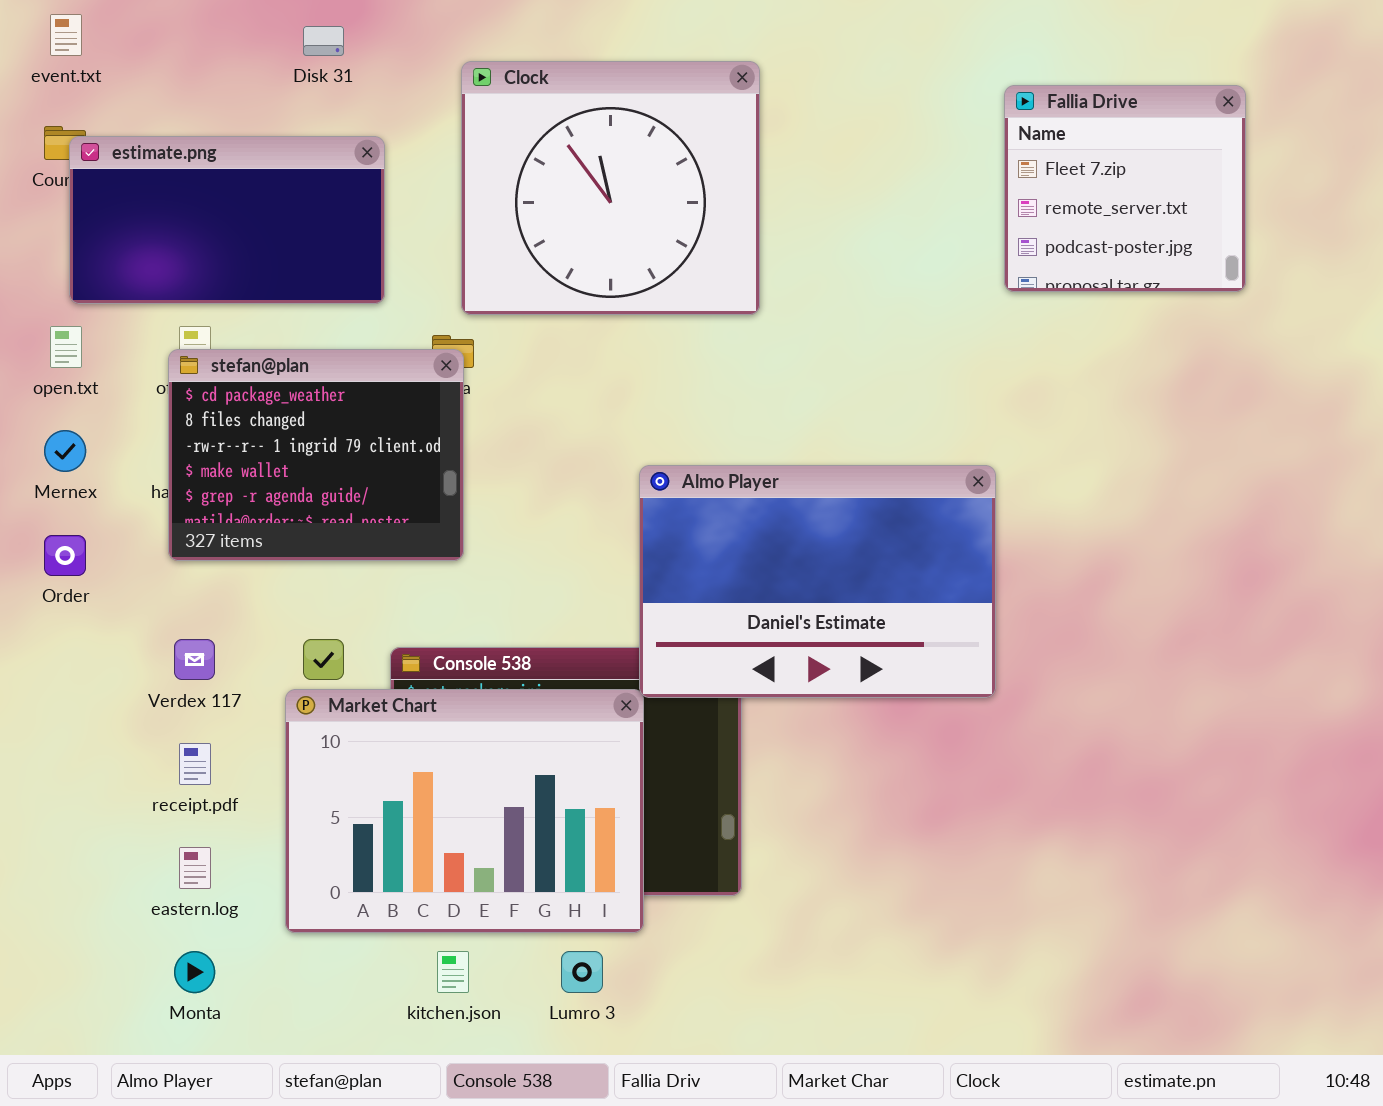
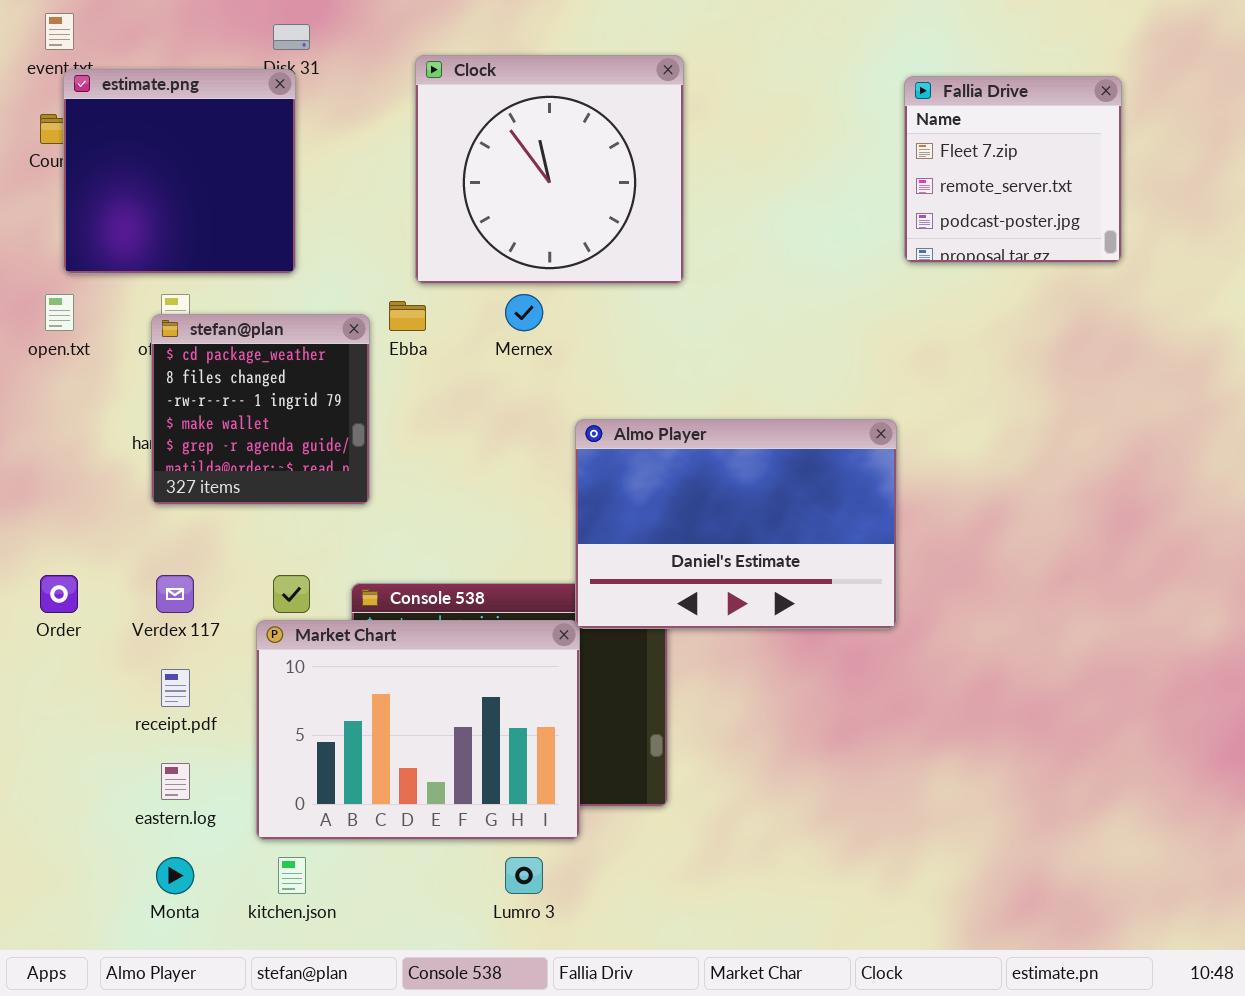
estimate.png: [69,136,385,304] -> [63,69,296,274], resized
stefan@plan: [168,349,464,561] -> [151,314,370,505], resized
Mernex: [44,430,86,472] -> [505,294,543,331], moved
Order: [44,535,86,576] -> [40,575,78,613], moved
kitchen.json: [437,951,469,993] -> [278,857,306,894], moved

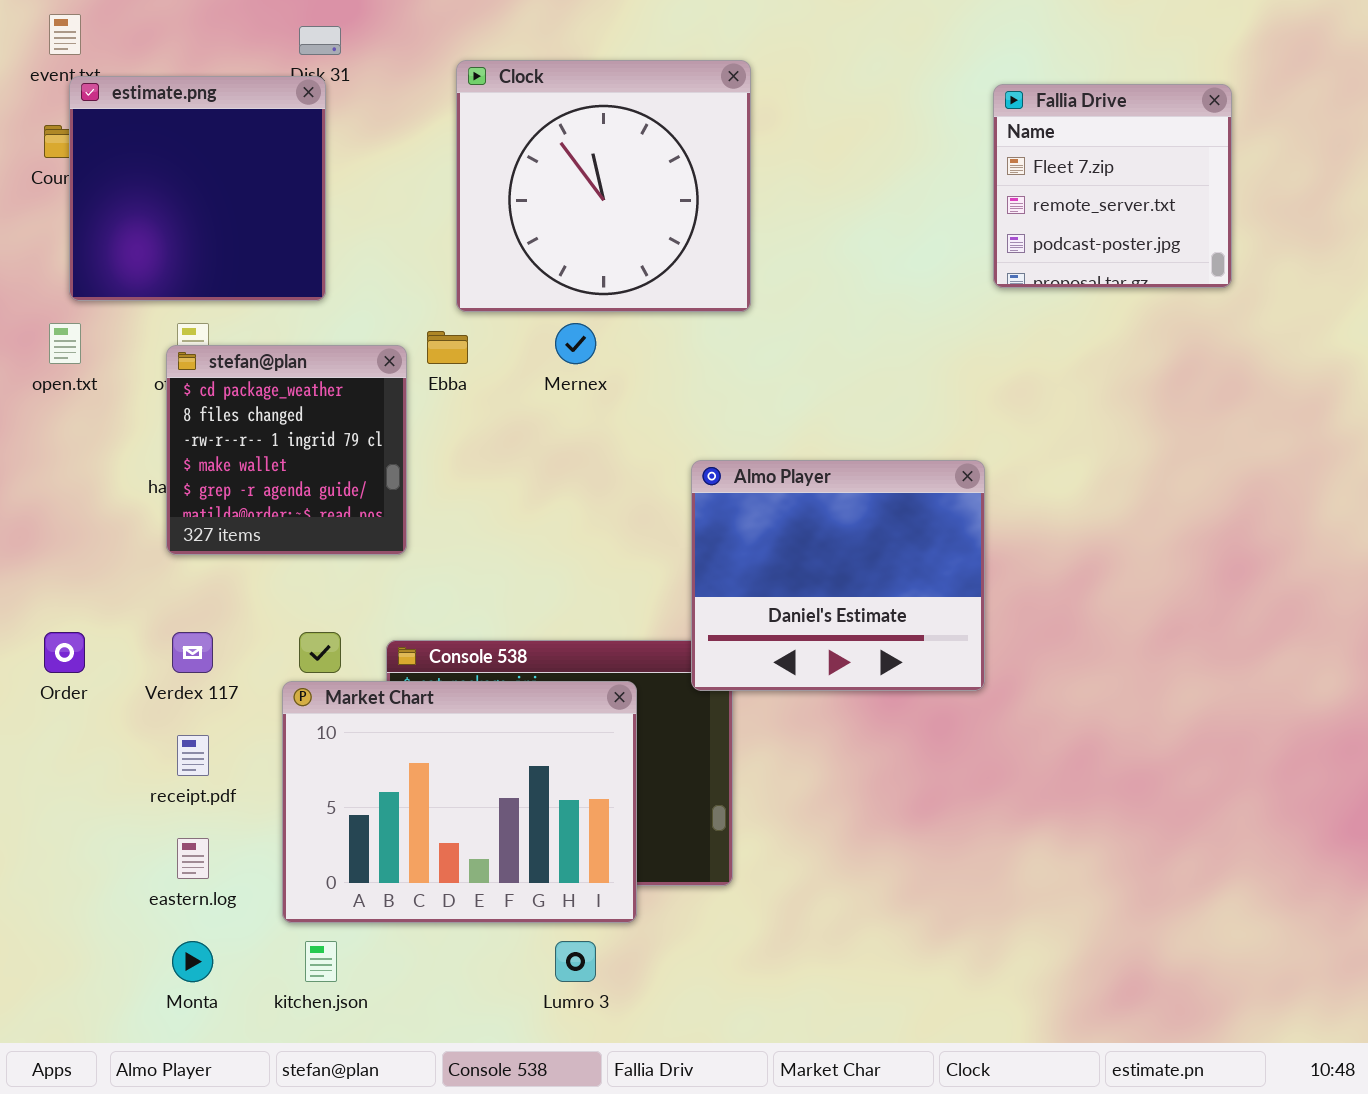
Almo Player: [575,419,897,629] -> [691,460,985,691], resized

